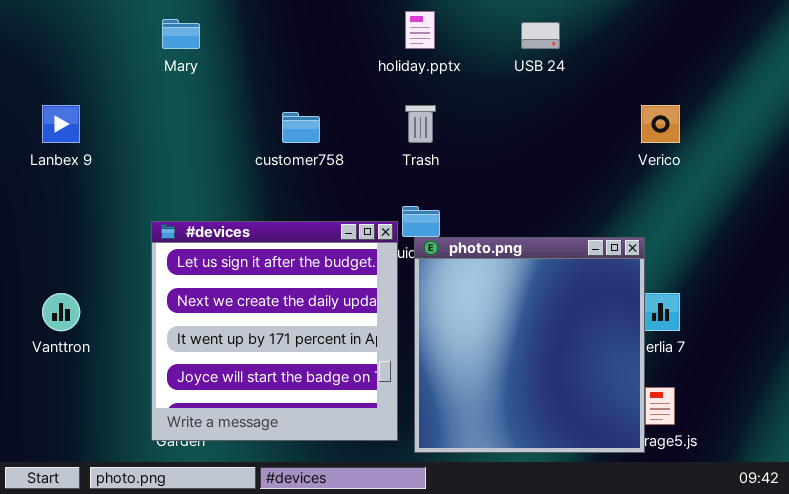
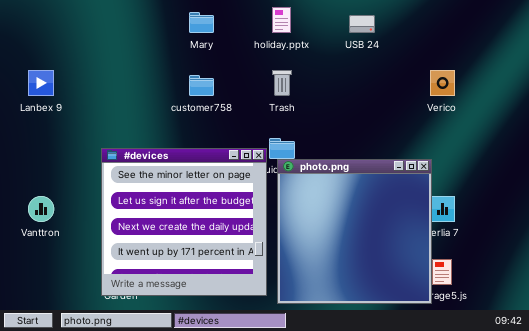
Mary: [162,19,200,49] -> [189,12,214,33], moved
#devices: [151,221,398,441] -> [101,148,267,296], scrolled up 1 row

